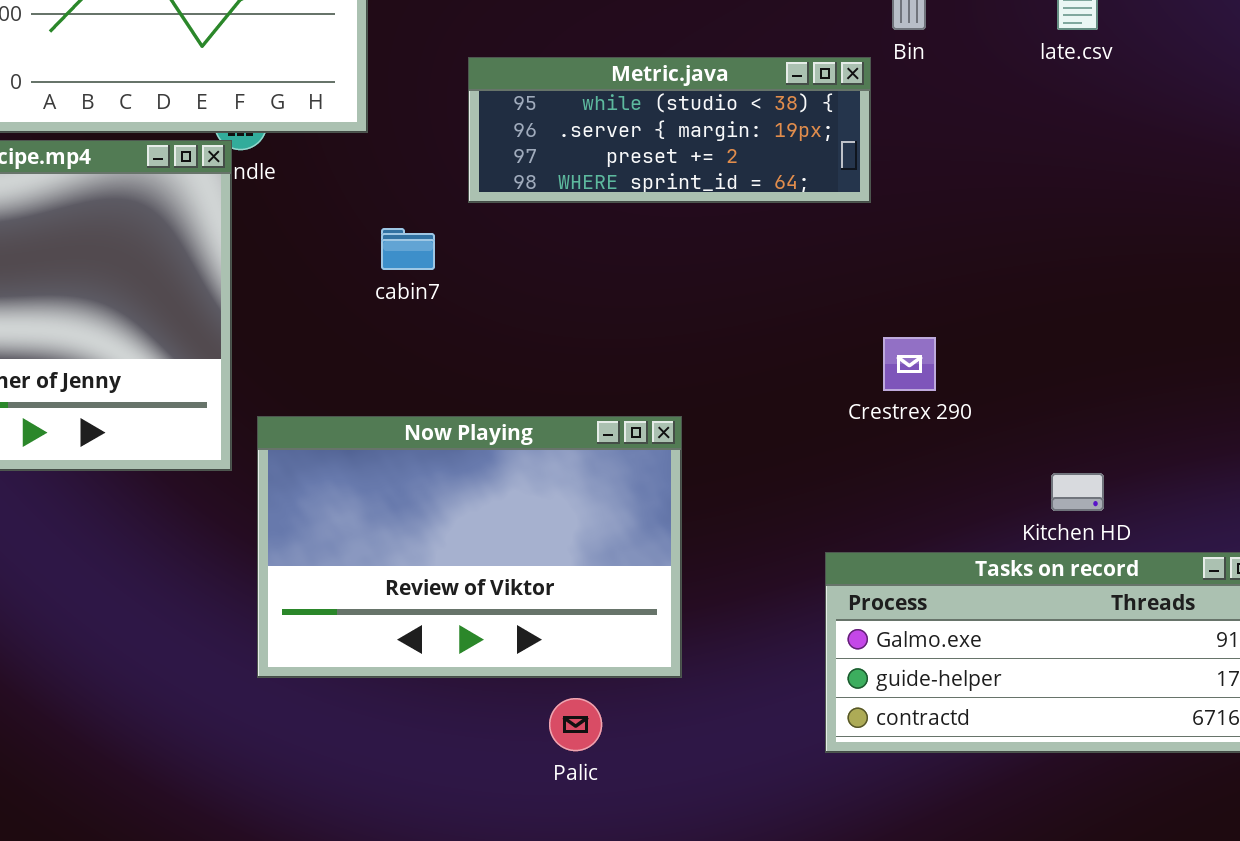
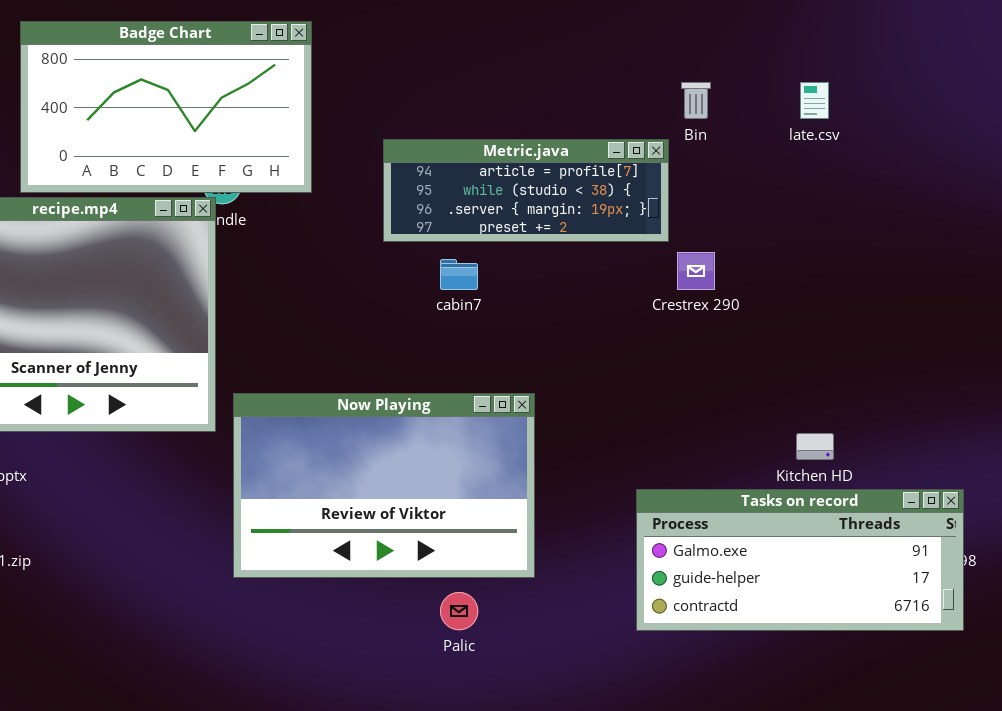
Metric.java: [468,57,871,203] -> [383,139,669,242], scrolled up 1 row
cabin7: [381,228,435,270] -> [440,259,478,290], moved
Crestrex 290: [883,337,936,391] -> [677,252,715,290], moved

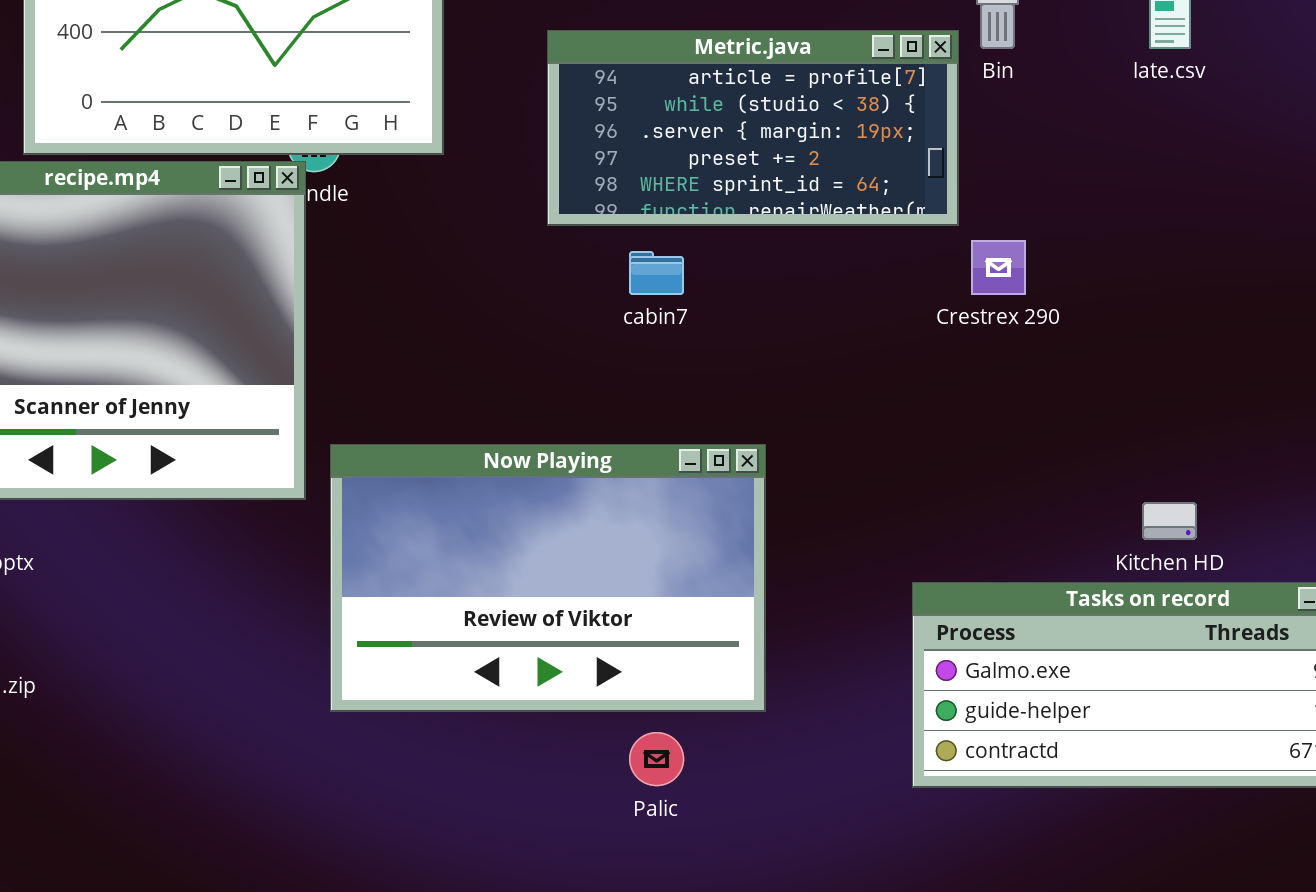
Metric.java: [383,139,669,242] -> [547,30,959,226], resized

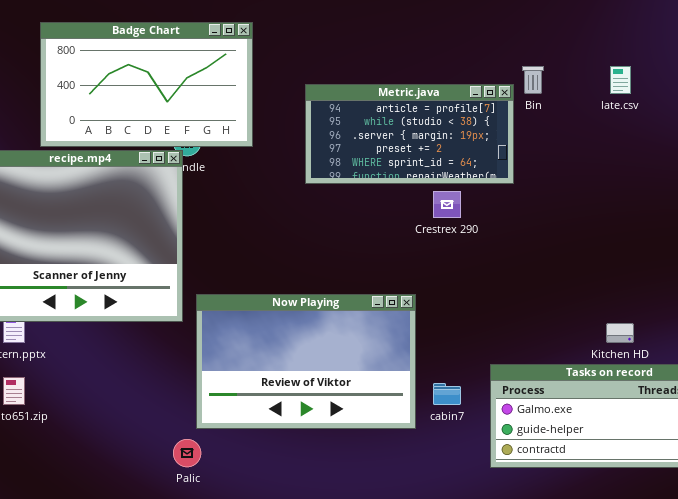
Crestrex 290: [971,240,1026,295] -> [433,191,461,218], moved
cabin7: [629,251,684,295] -> [433,383,461,405], moved
Palic: [629,732,684,786] -> [173,439,201,467], moved

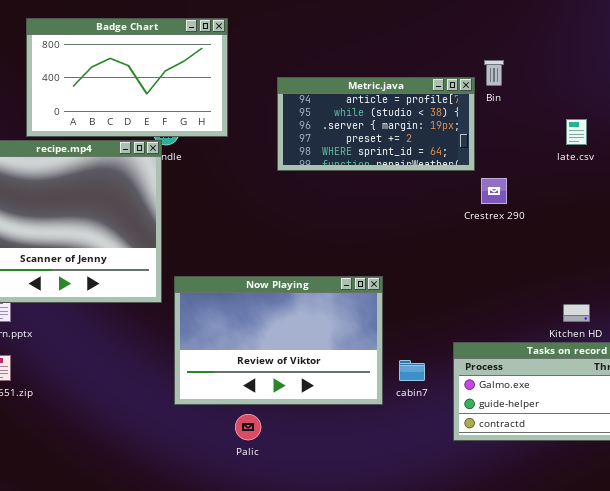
late.csv: [610,66,631,94] -> [566,119,587,145], moved
Crestrex 290: [433,191,461,218] -> [481,178,507,204], moved
Palic: [173,439,201,467] -> [235,414,261,440], moved

